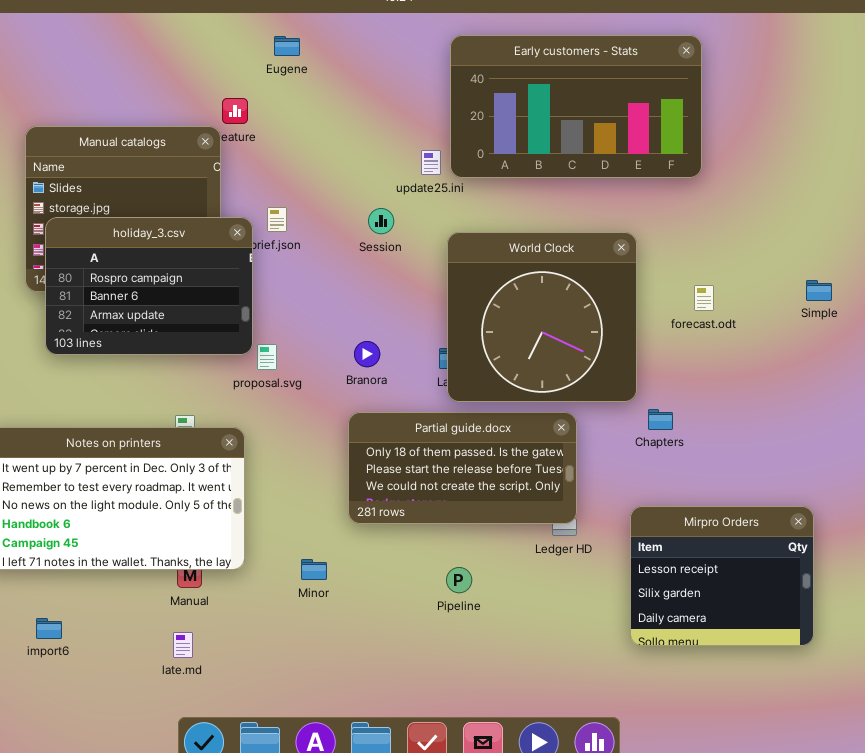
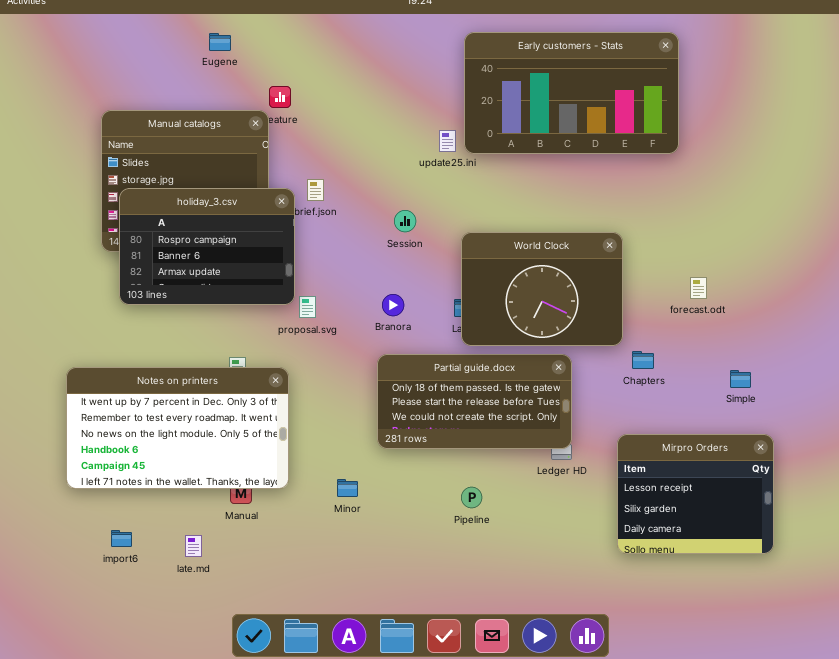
Eugene: [274,36,300,56] -> [209,33,231,51], moved
Session: [368,208,394,234] -> [394,210,416,232], moved
World Clock: [447,232,637,402] -> [461,232,623,346], resized
Simple: [806,280,832,301] -> [730,370,751,388], moved
forecast.odt: [694,285,714,311] -> [690,277,707,299], moved
late.md: [173,632,193,658] -> [185,535,202,557], moved

